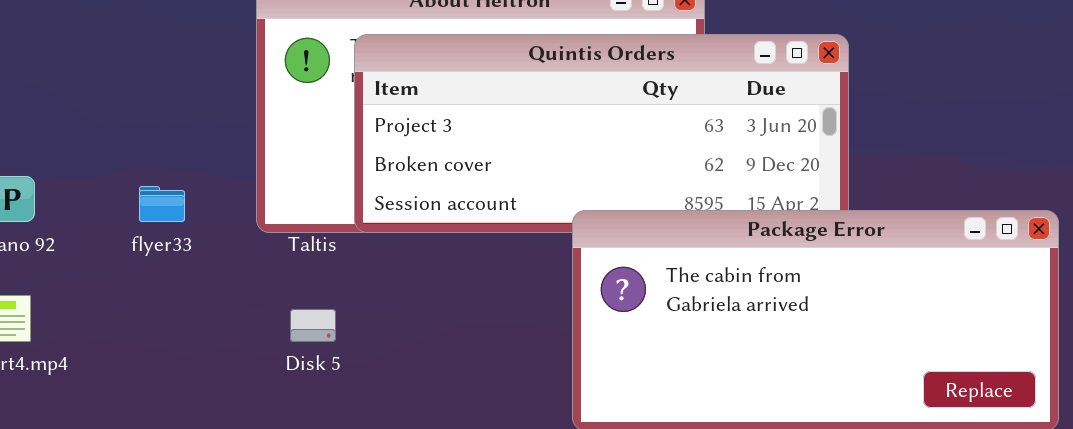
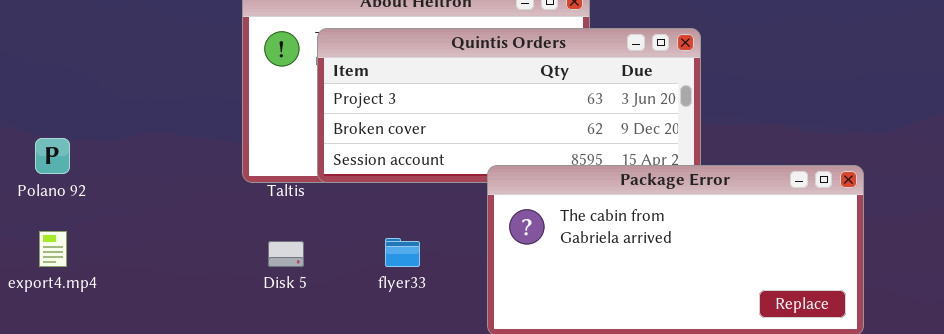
flyer33: [139,186,185,222] -> [385,238,420,267], moved

